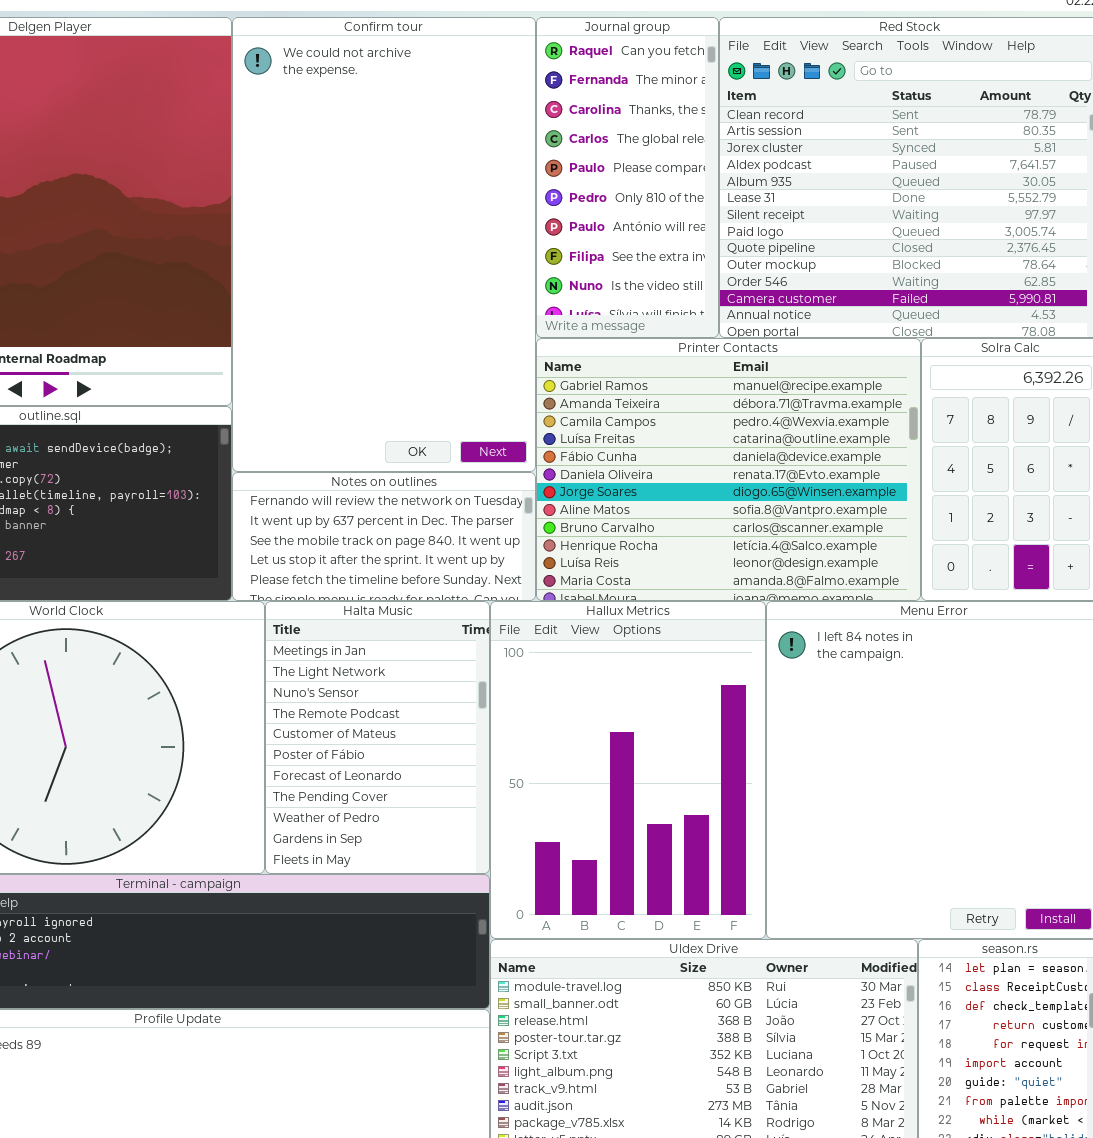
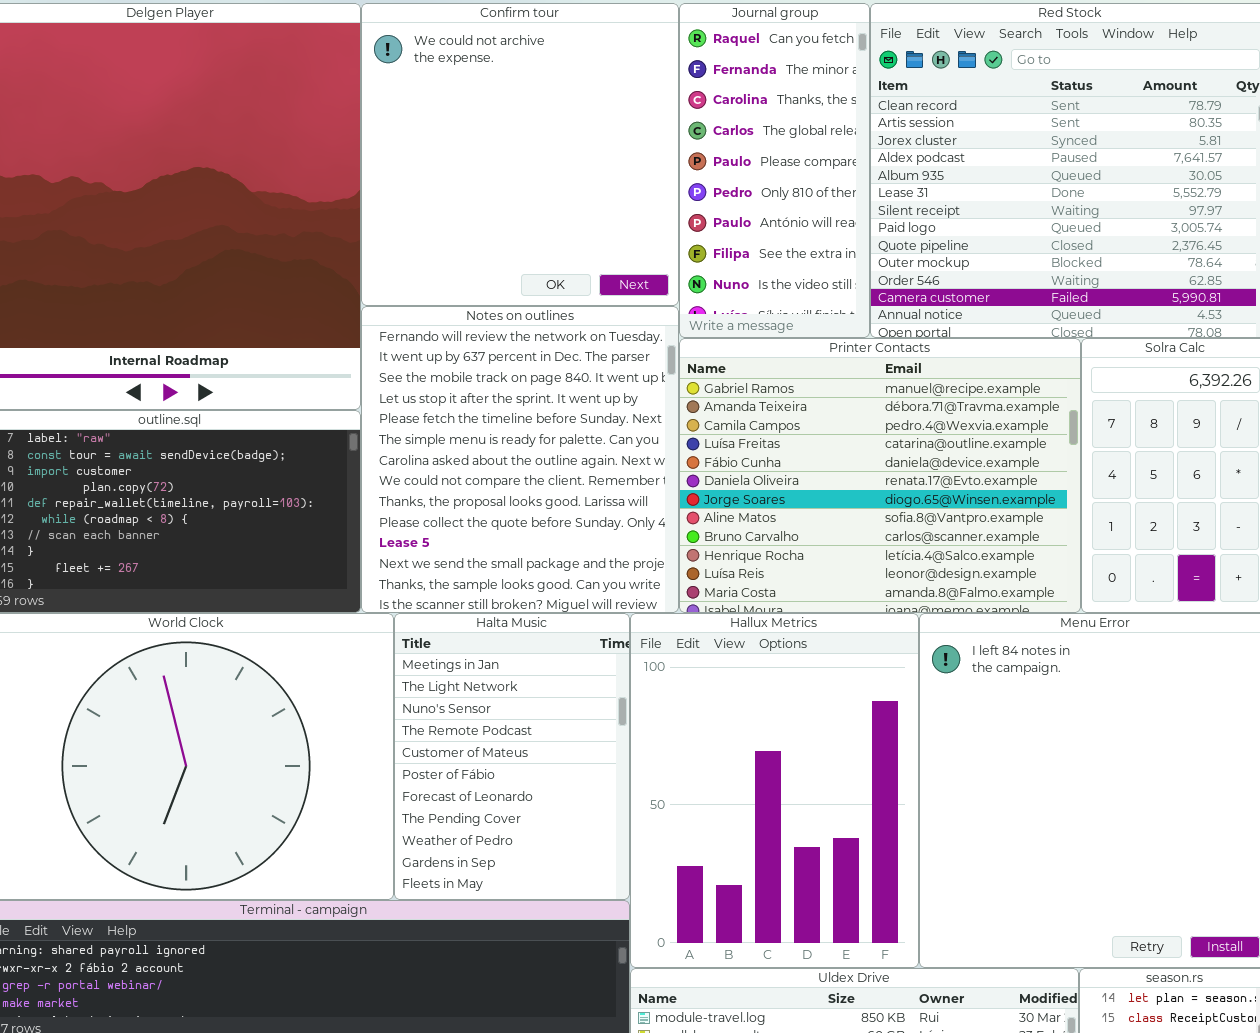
Confirm tour: [232,17,536,472] -> [361,3,679,306], resized
Notes on outlines: [232,472,536,601] -> [361,306,679,613], resized

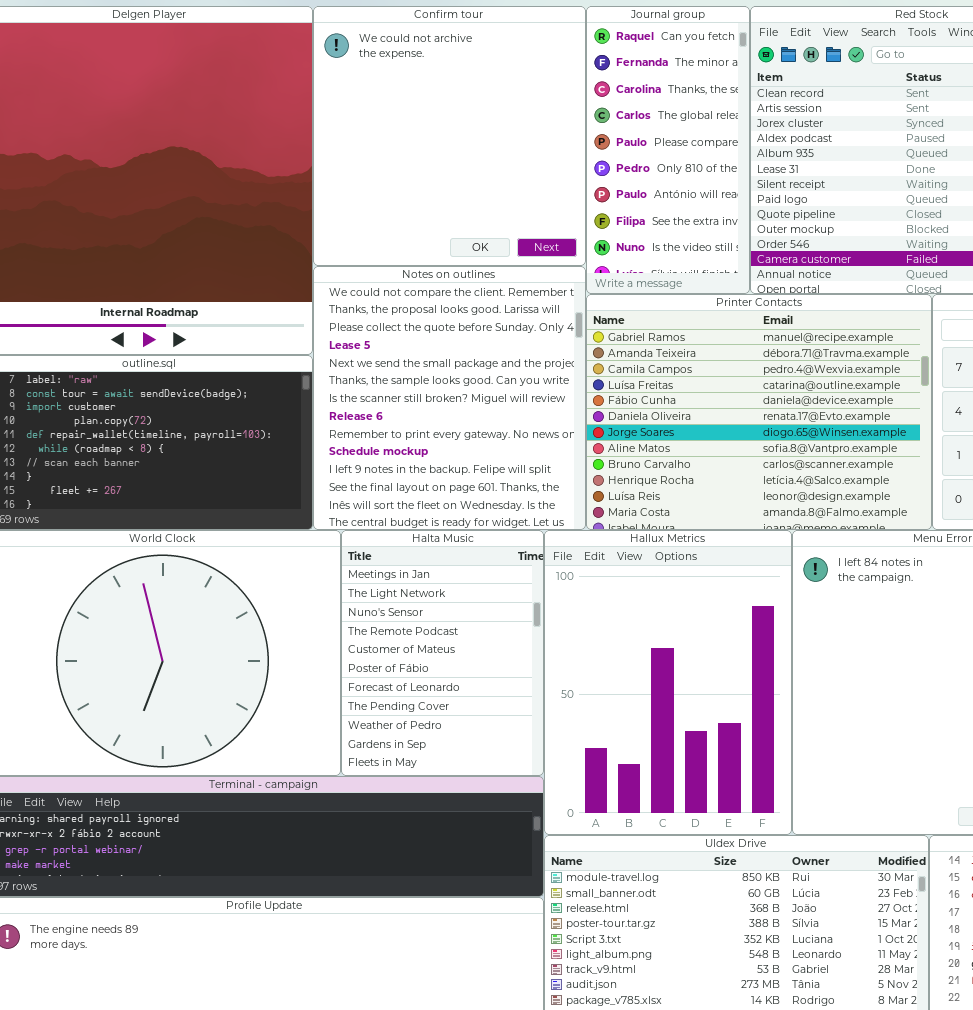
Notes on outlines: [361,306,679,613] -> [313,266,586,530], scrolled down 7 rows

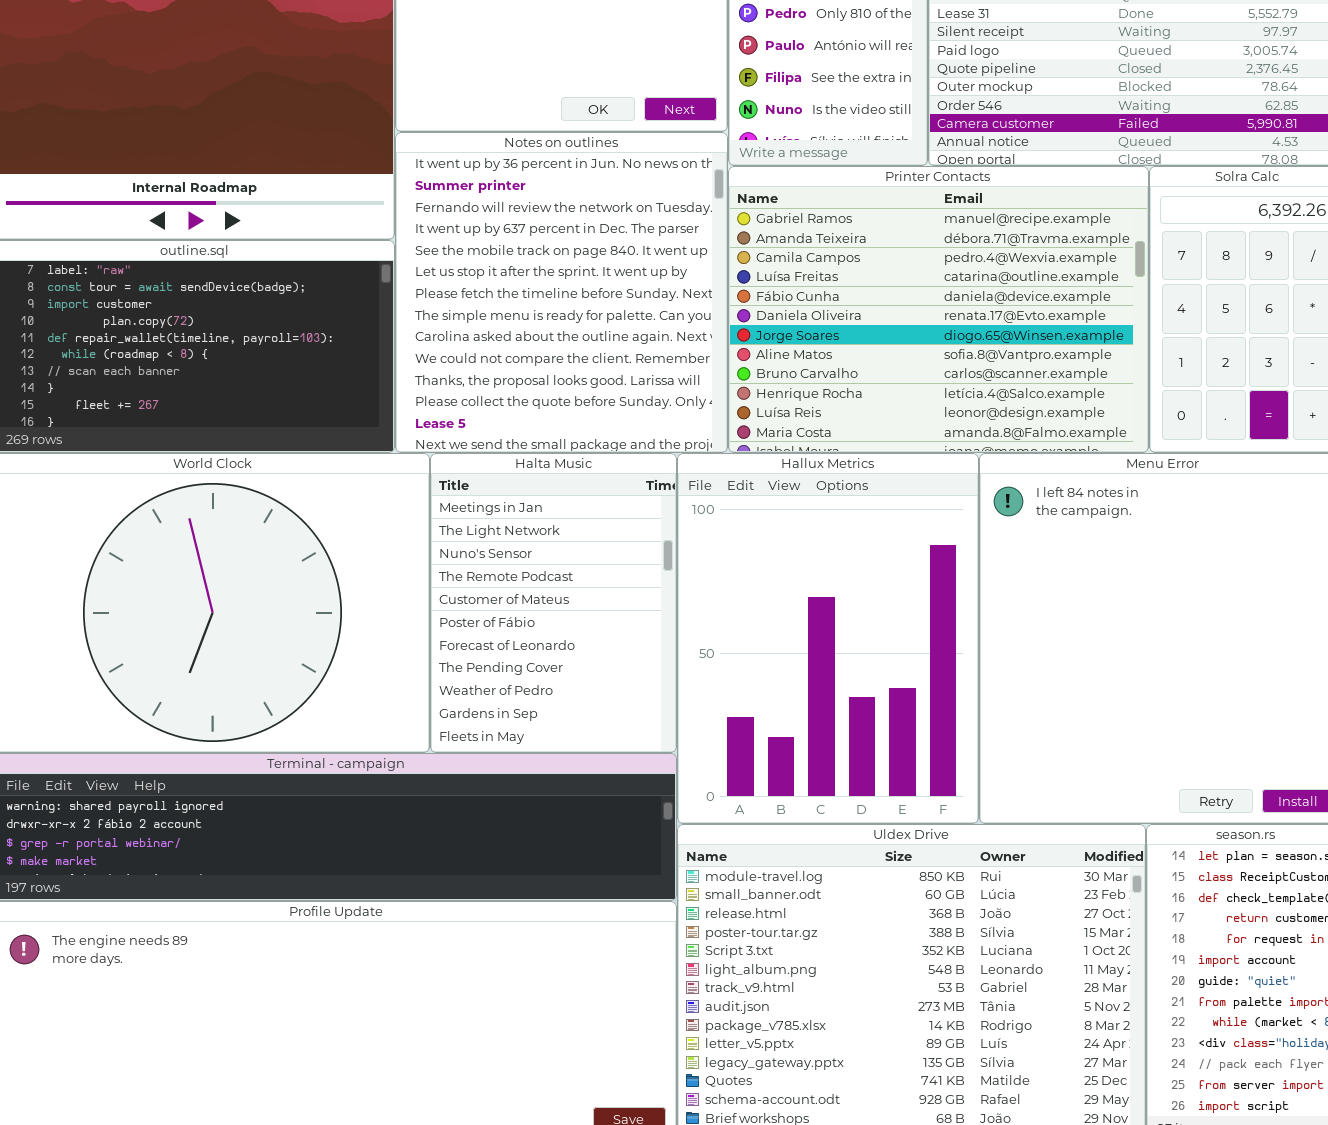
Notes on outlines: [313,266,586,530] -> [395,132,728,453], scrolled up 9 rows

